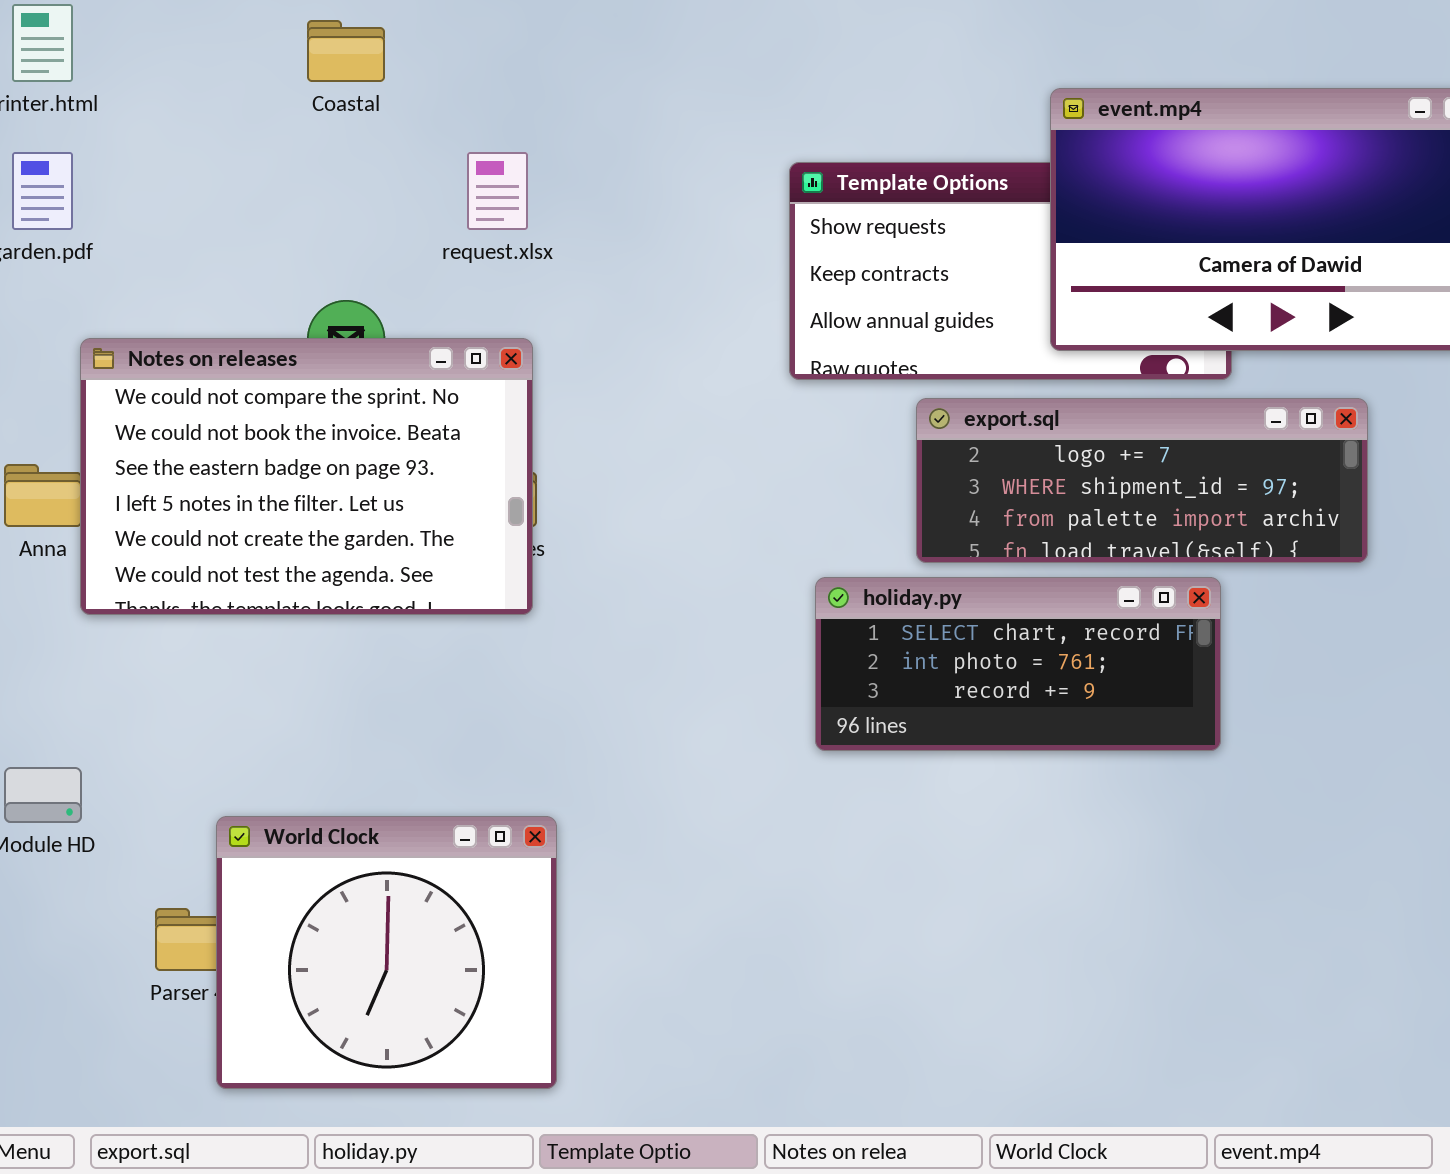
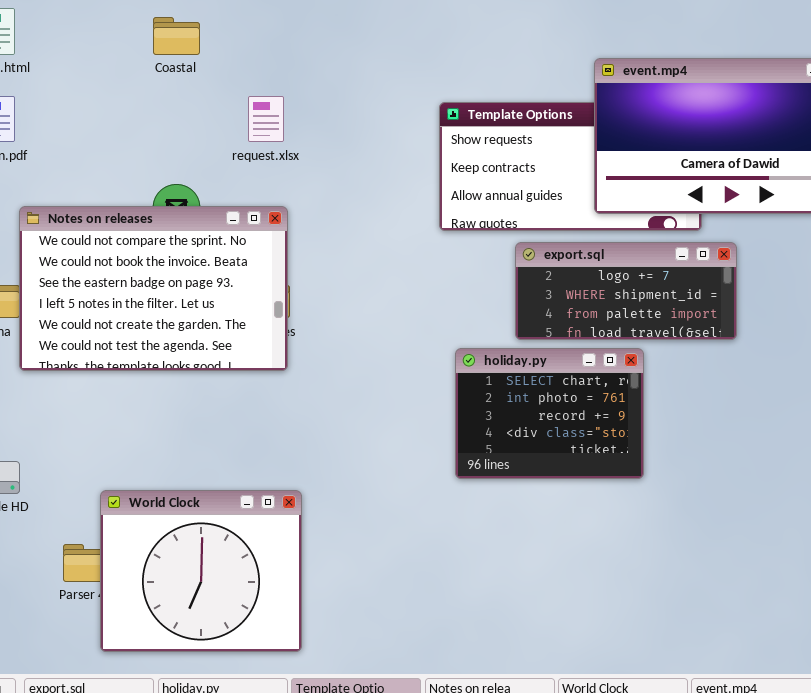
export.sql: [916,398,1368,563] -> [515,242,737,340], resized
holiday.py: [815,577,1221,751] -> [455,348,644,479], resized

